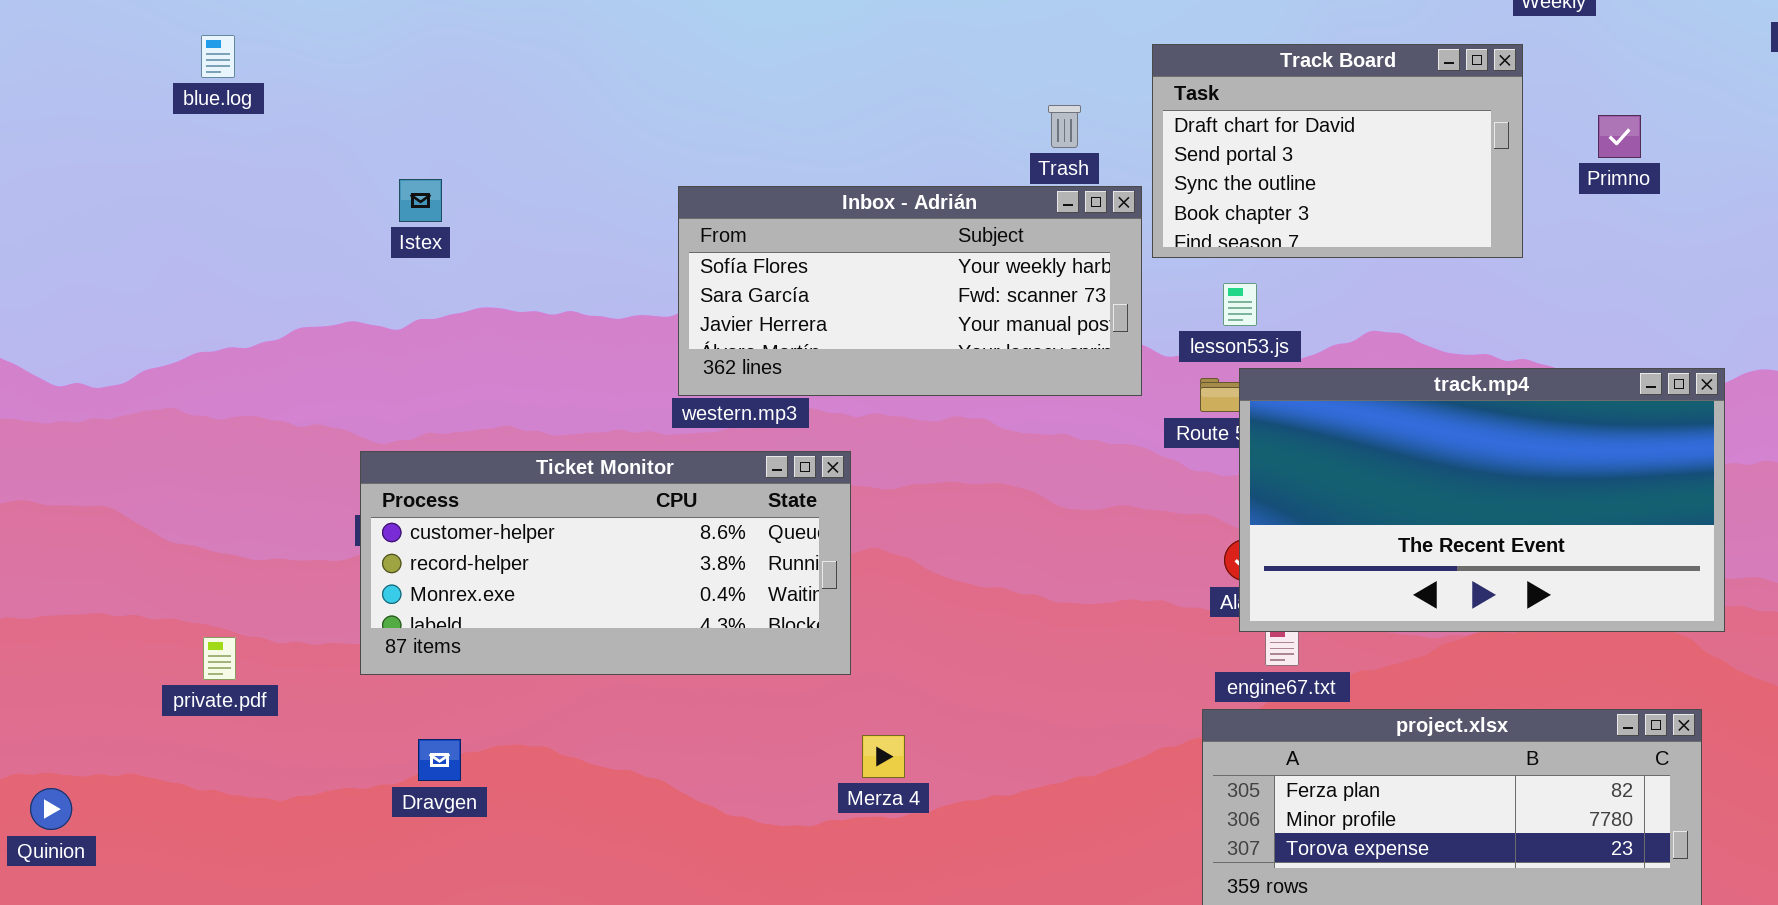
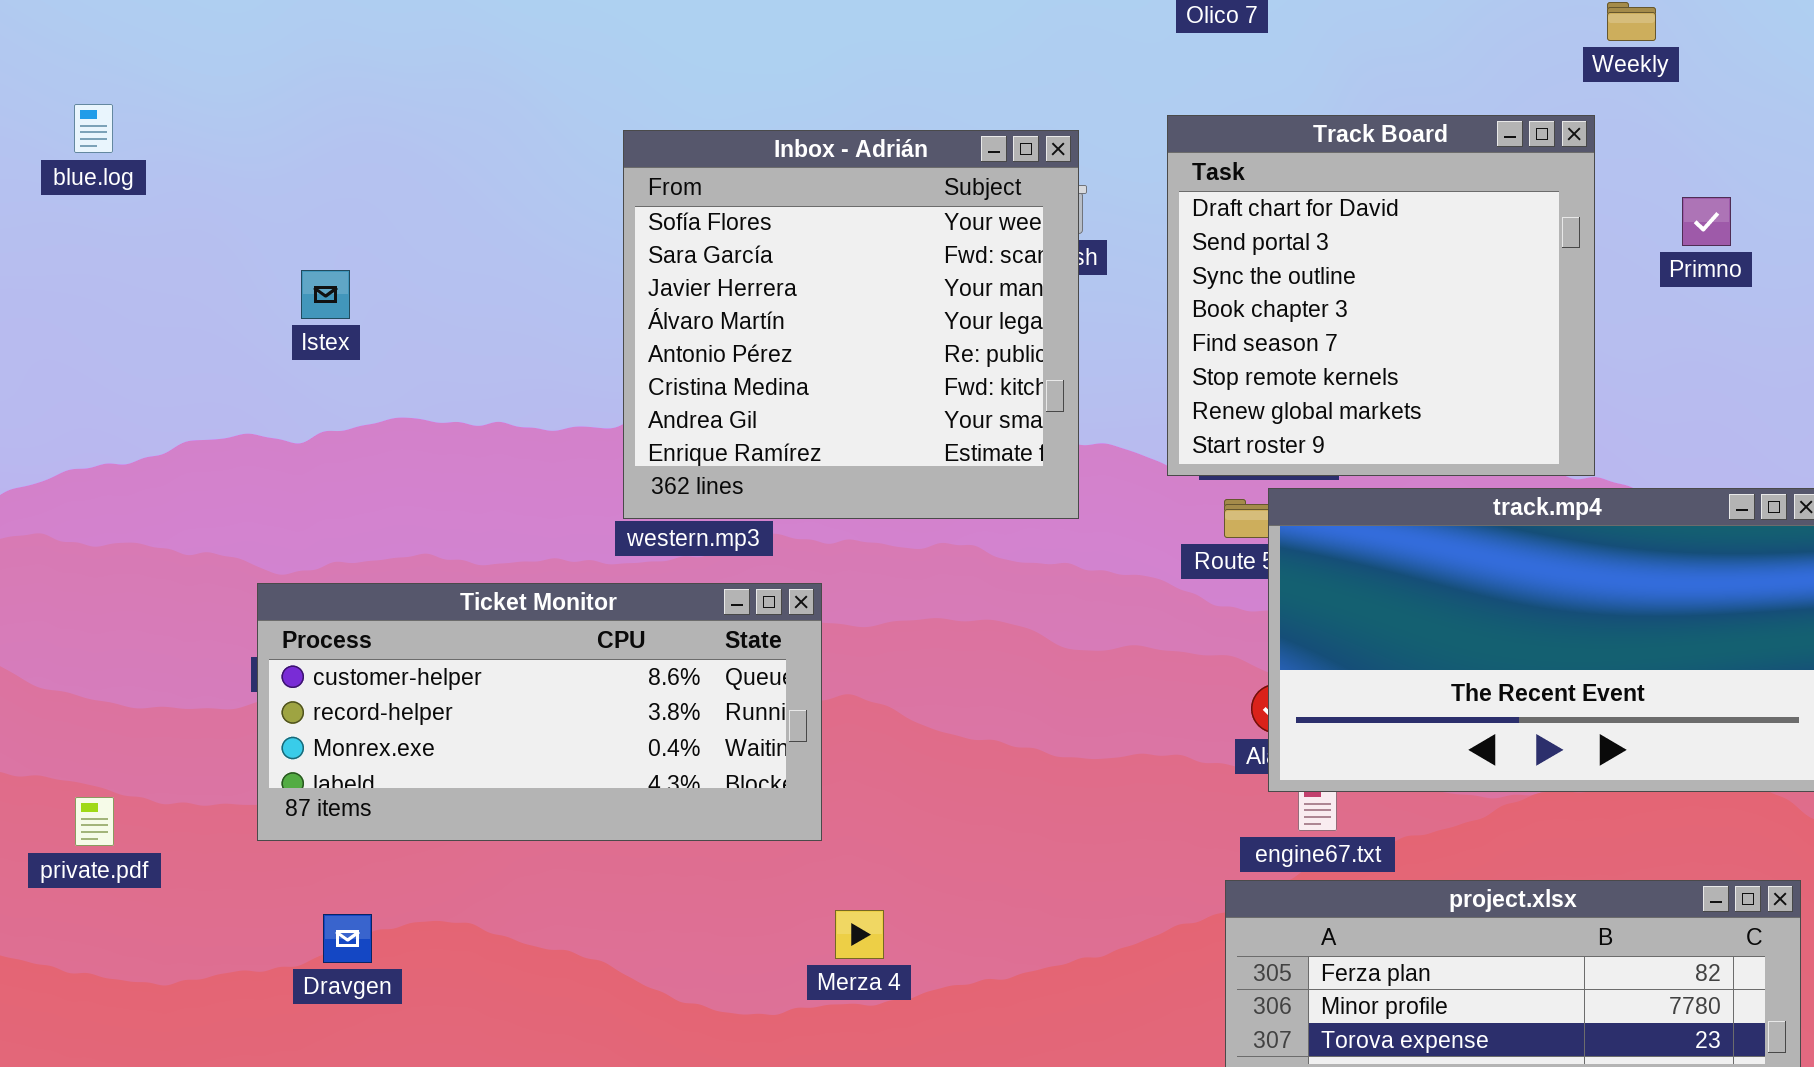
Track Board: [1152,44,1523,258] -> [1167,115,1595,476], resized
Inbox - Adrián: [678,186,1142,396] -> [623,130,1079,519], resized

